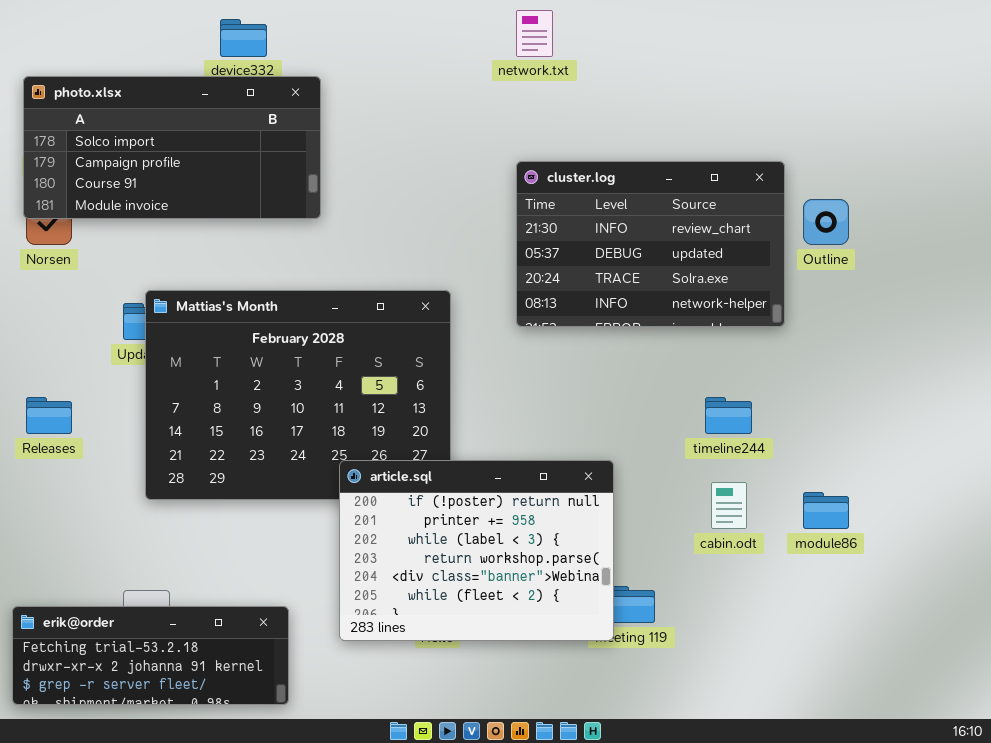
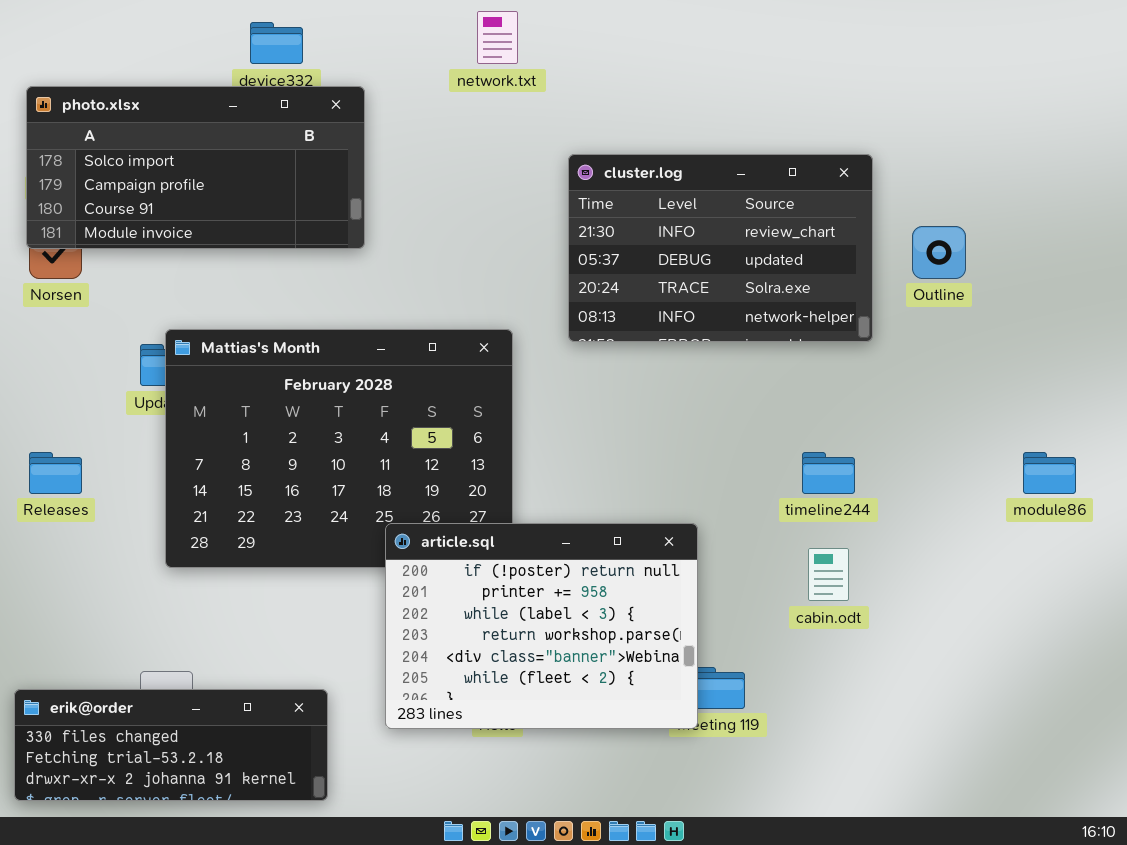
network.txt: [516,10,553,57] -> [477,11,518,64], moved
cluster.log: [516,161,785,327] -> [568,154,873,342], moved
module86: [803,492,849,529] -> [1023,452,1076,494], moved
erik@order: [12,606,289,705] -> [14,689,328,801], scrolled up 1 row

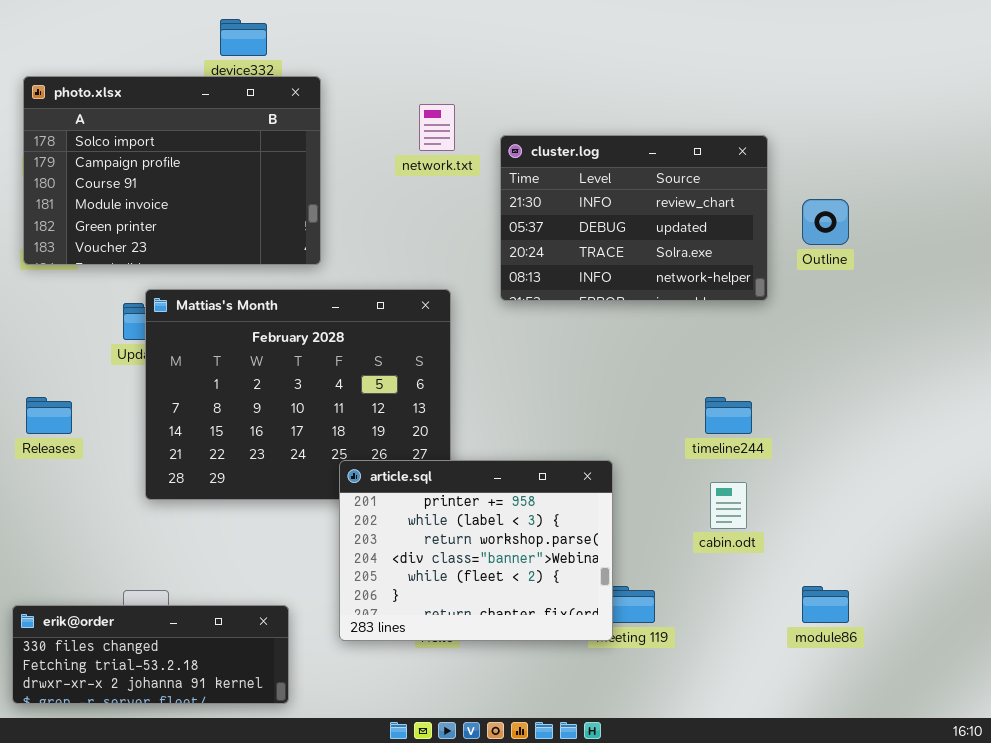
network.txt: [477,11,518,64] -> [419,104,455,151], moved
photo.xlsx: [26,86,365,249] -> [23,76,321,265], resized
module86: [1023,452,1076,494] -> [802,586,849,623], moved
article.sql: [385,523,698,729] -> [339,460,613,641], scrolled down 1 row

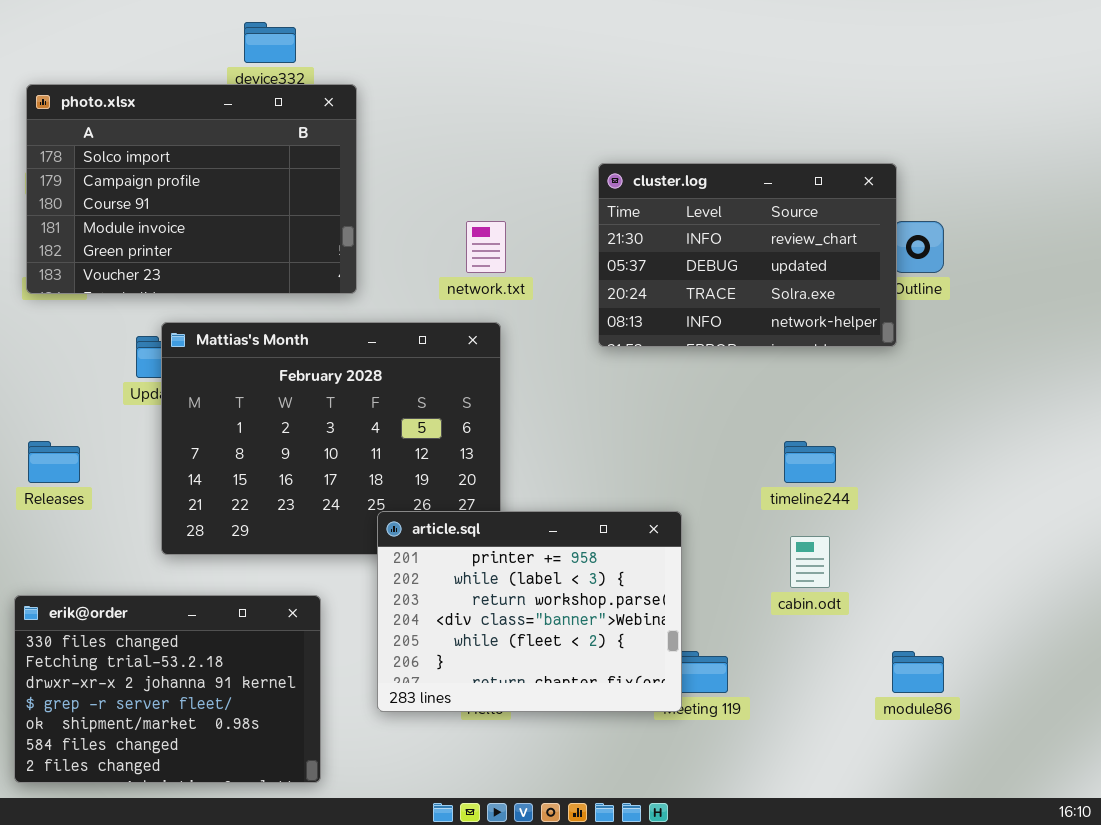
network.txt: [419,104,455,151] -> [466,221,506,273], moved
cluster.log: [500,135,768,301] -> [598,163,897,347], moved
erik@order: [12,605,289,704] -> [14,595,321,783], resized

